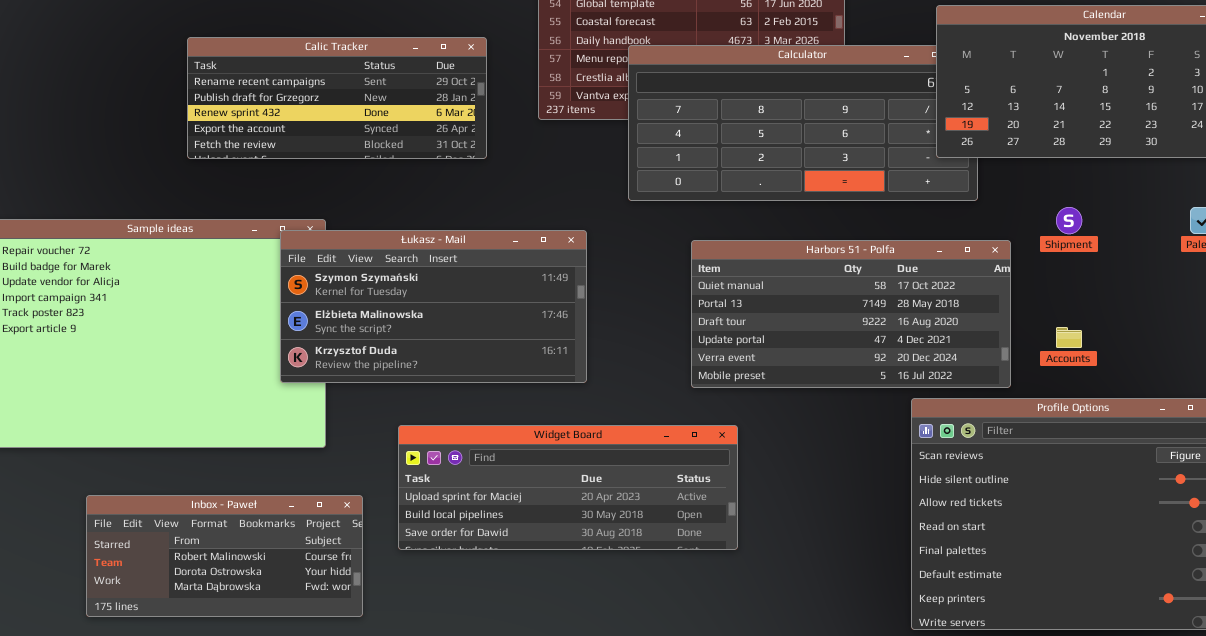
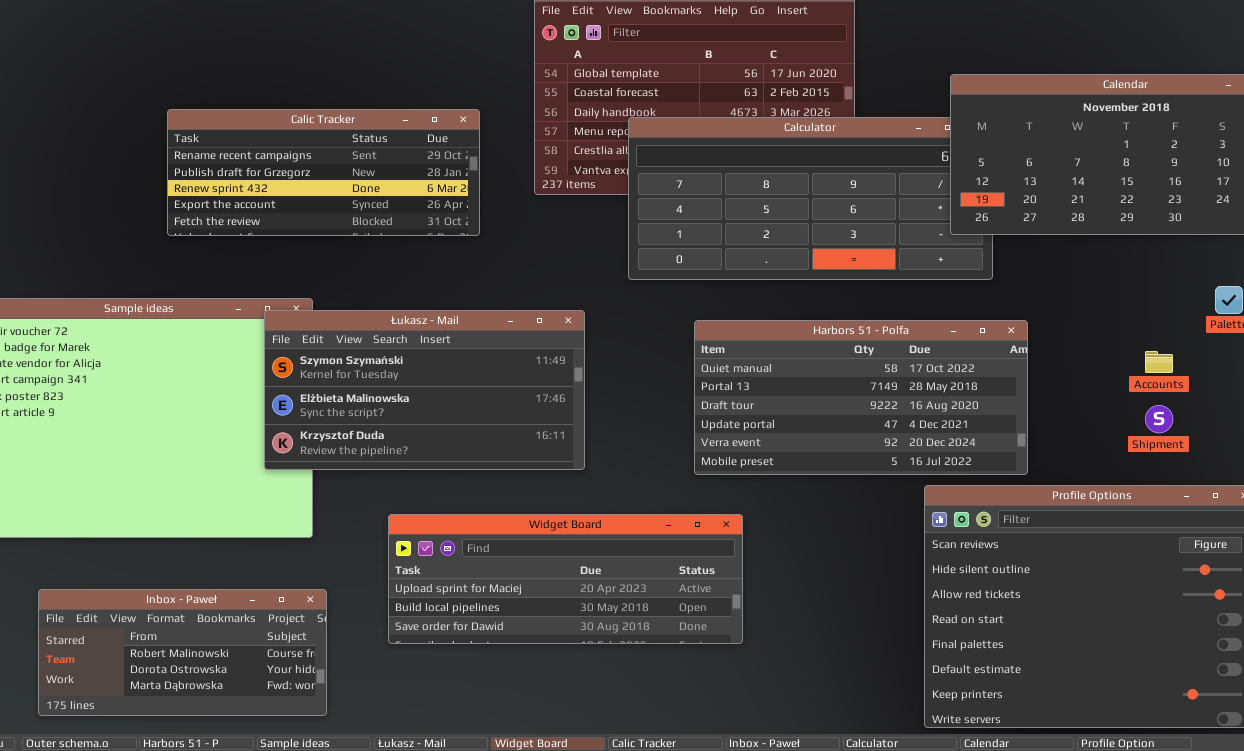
Shipment: [1056,207,1082,234] -> [1145,405,1173,433], moved
Accounts: [1056,327,1082,348] -> [1145,351,1173,373], moved
Inbox - Paweł: [86,495,363,617] -> [38,589,327,716], moved

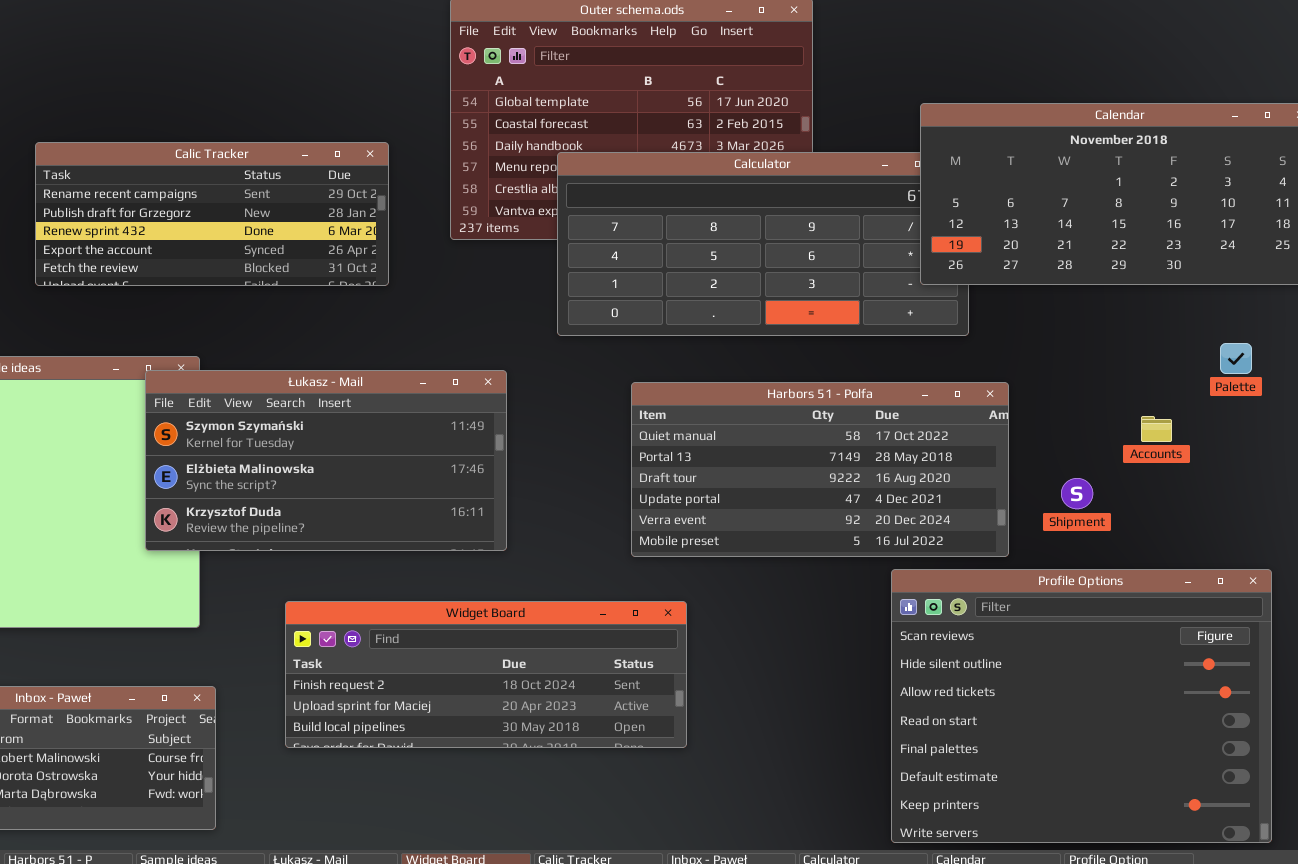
Shipment: [1145,405,1173,433] -> [1061,478,1093,509], moved
Widget Board: [388,514,743,644] -> [285,601,687,748], scrolled up 1 row

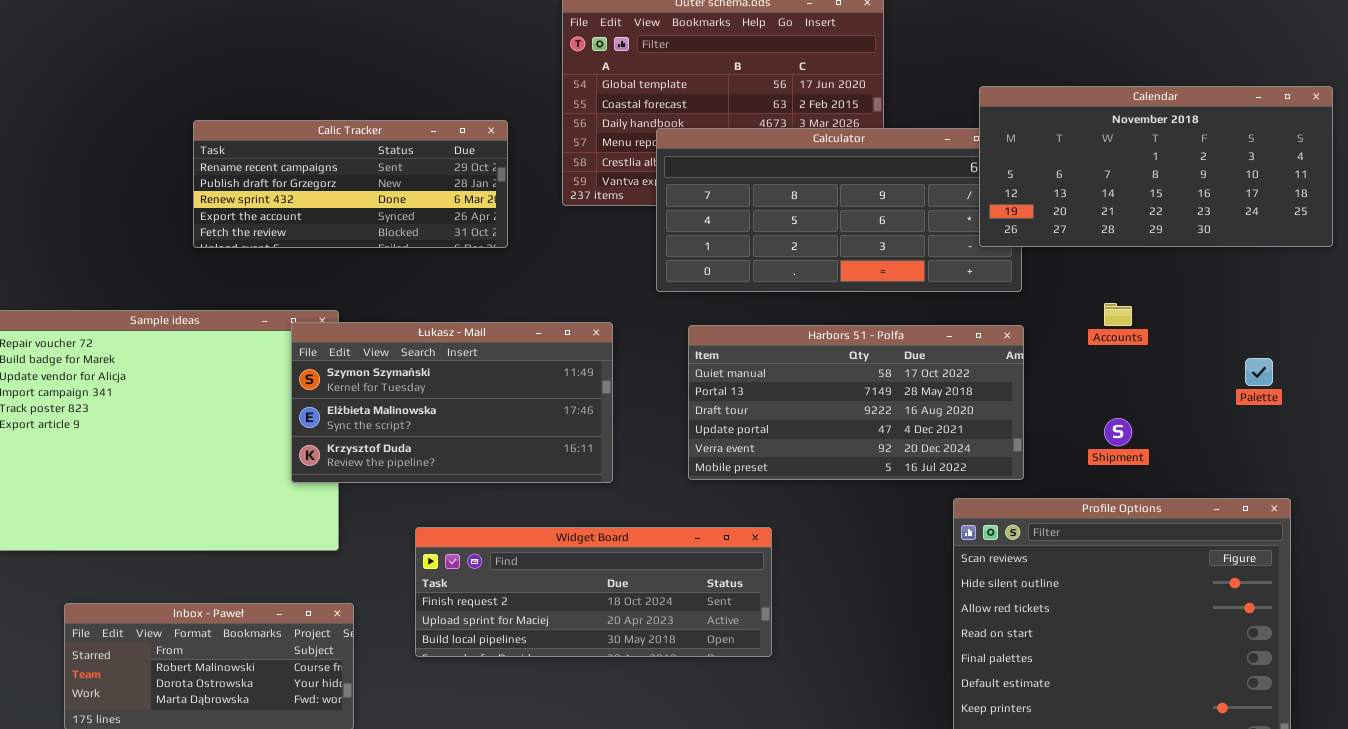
Palette: [1220,343,1252,374] -> [1245,358,1273,386], moved
Harbors 51 - Polfa: [631,382,1009,557] -> [688,325,1024,480], moved
Accounts: [1141,416,1172,442] -> [1104,303,1132,326], moved

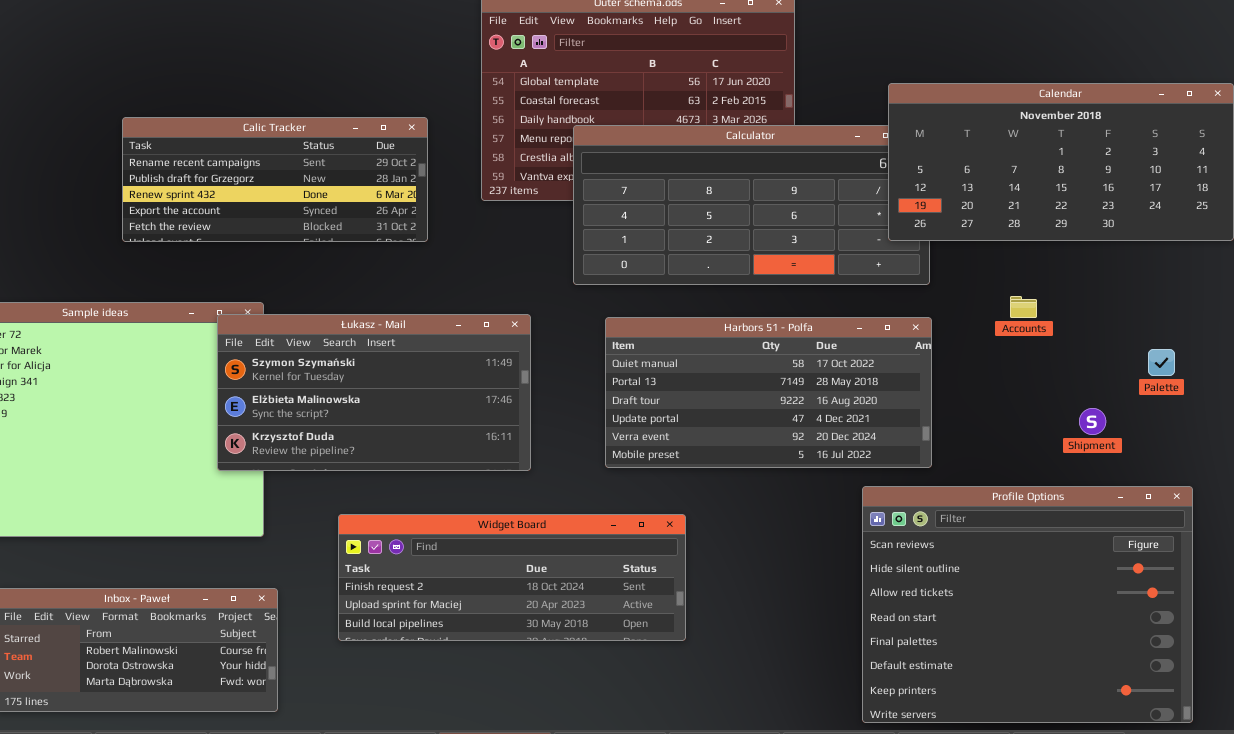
Shipment: [1104,418,1132,446] -> [1079,408,1106,435], moved

